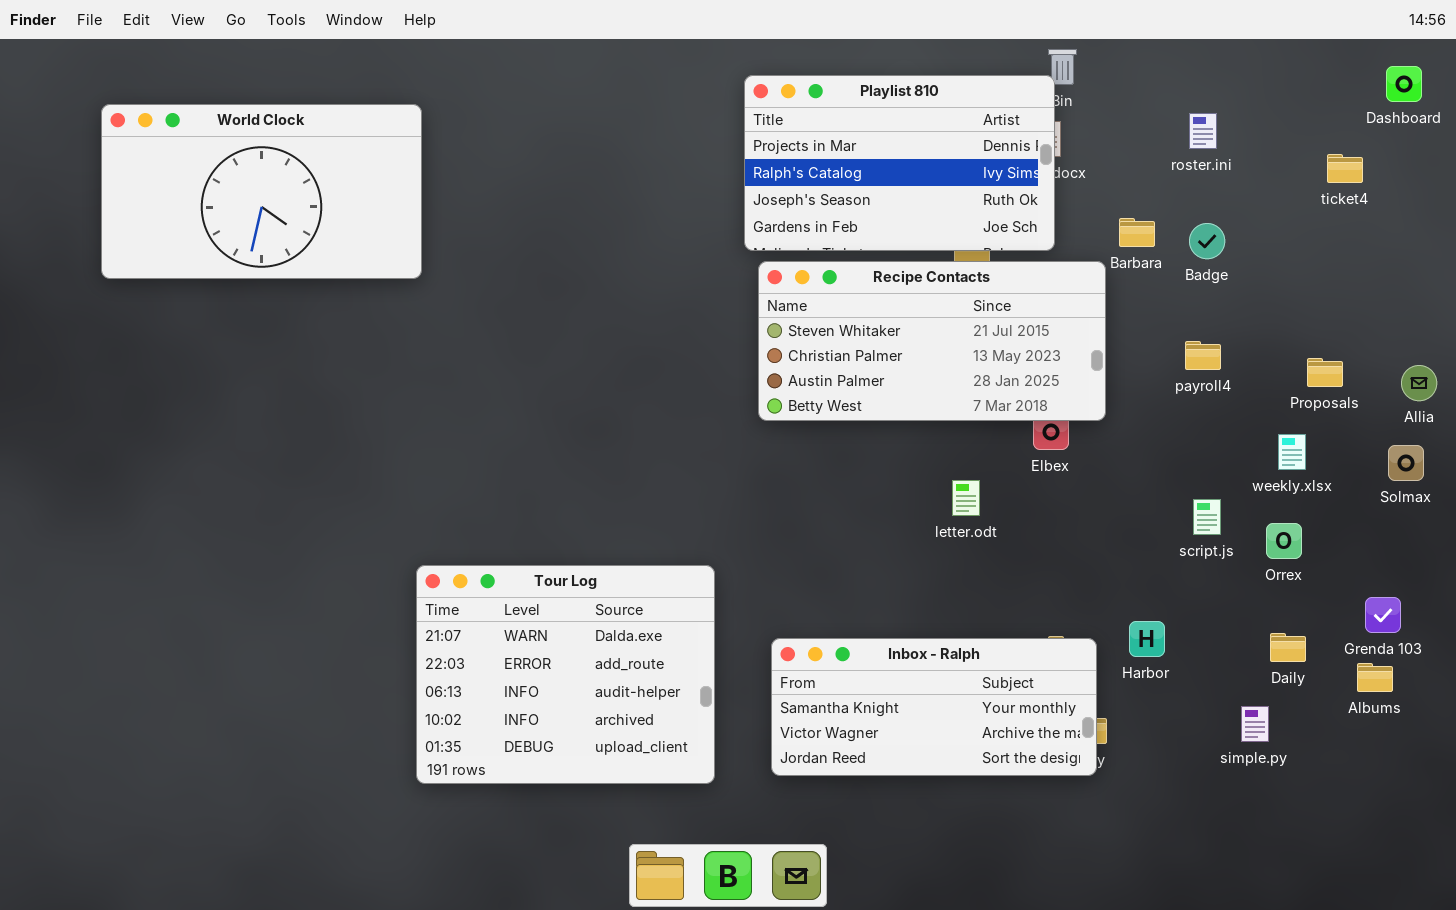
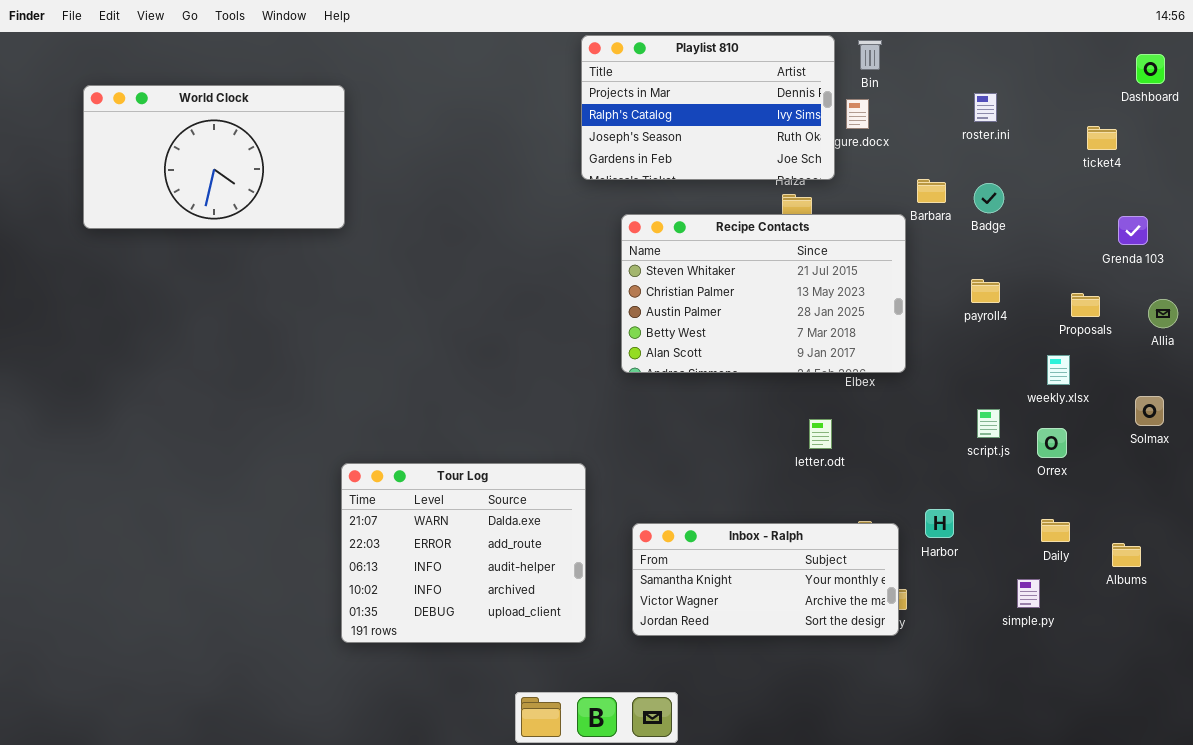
Playlist 810: [744,75,1055,251] -> [581,35,835,180], moved
Recipe Contacts: [758,261,1106,421] -> [621,214,906,373], resized
Solmax: [1388,445,1424,481] -> [1135,396,1164,426], moved
letter.odt: [952,480,980,516] -> [809,419,832,449], moved
Grenda 103: [1365,597,1401,633] -> [1118,216,1148,245], moved

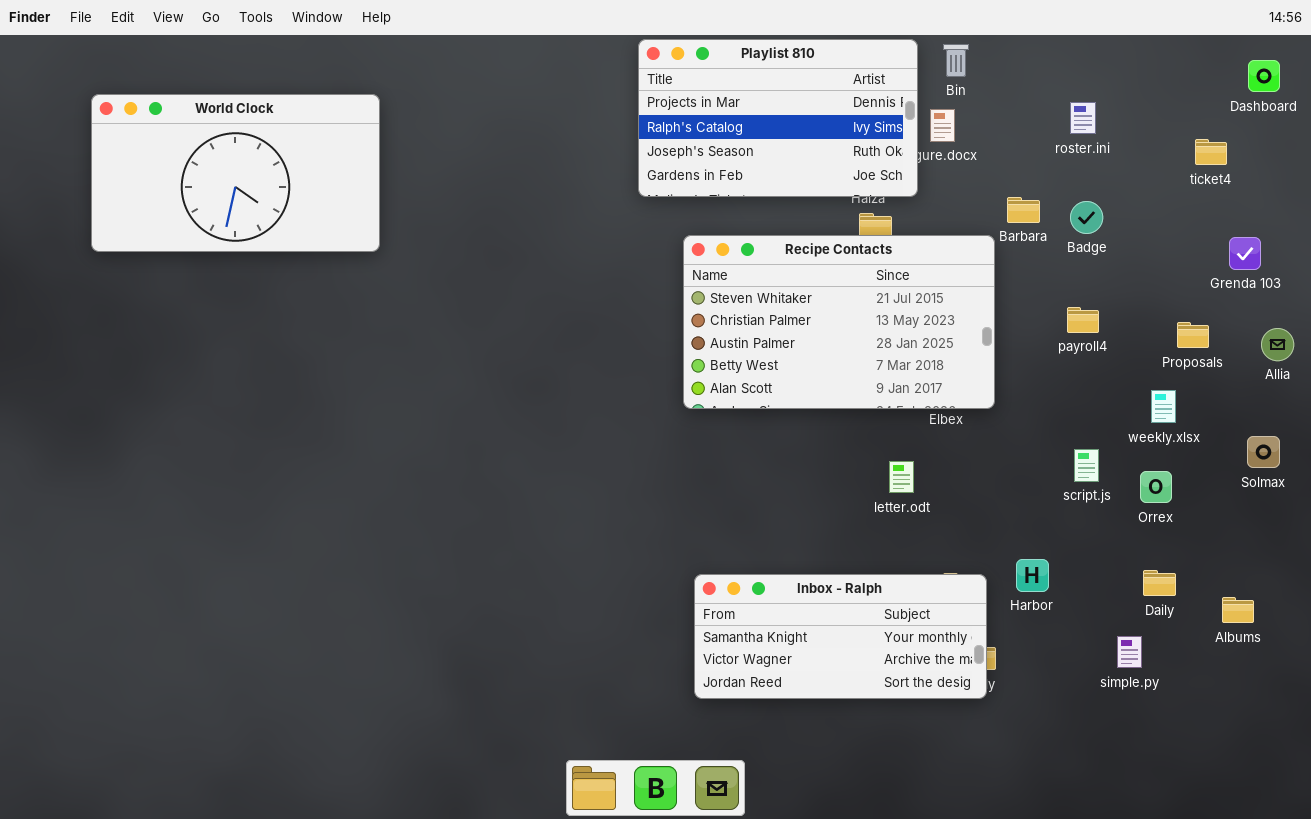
Tour Log: [341,463,586,643] -> none, closed

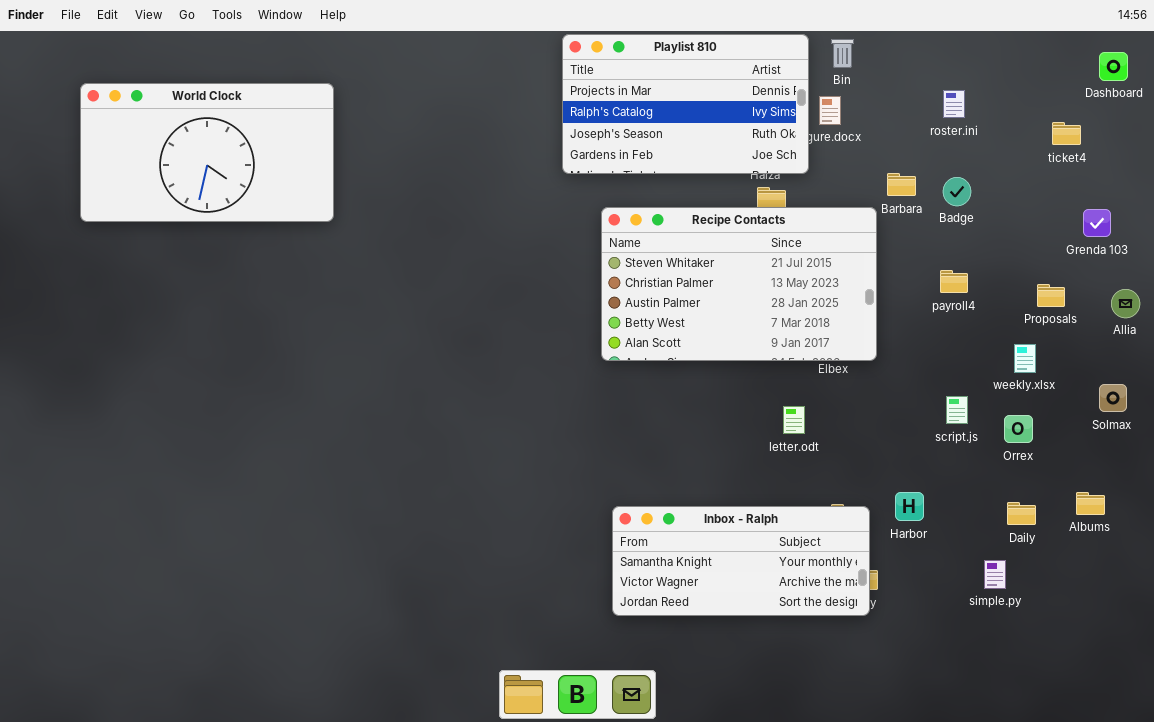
Albums: [1222,597,1254,623] -> [1076,492,1105,515], moved

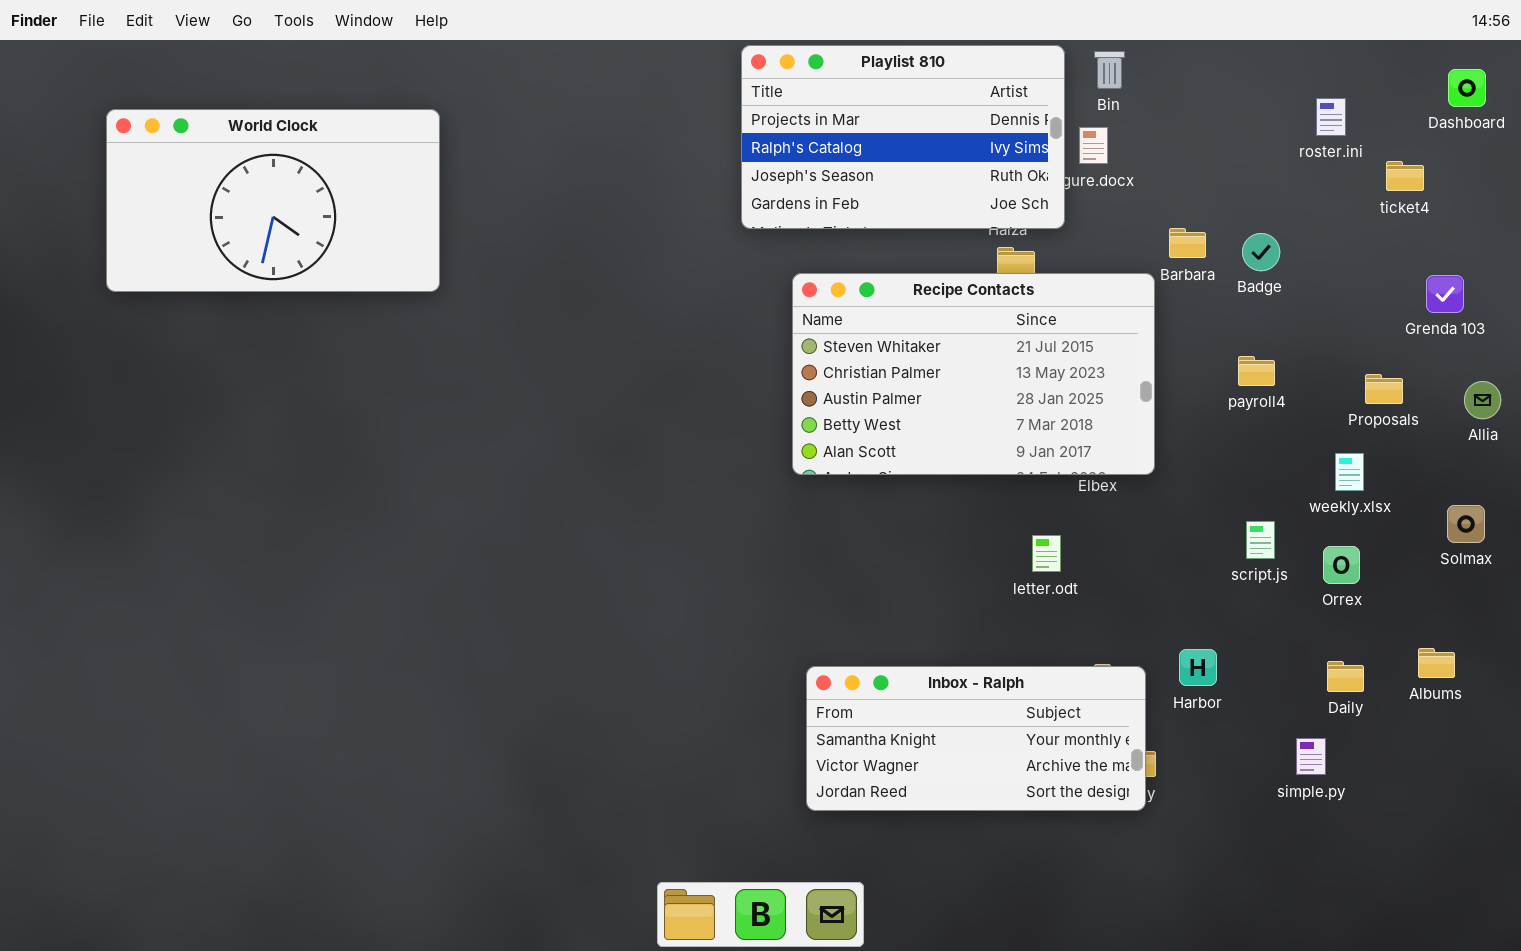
roster.ini: [943,90,965,118] -> [1316,98,1346,136], moved

